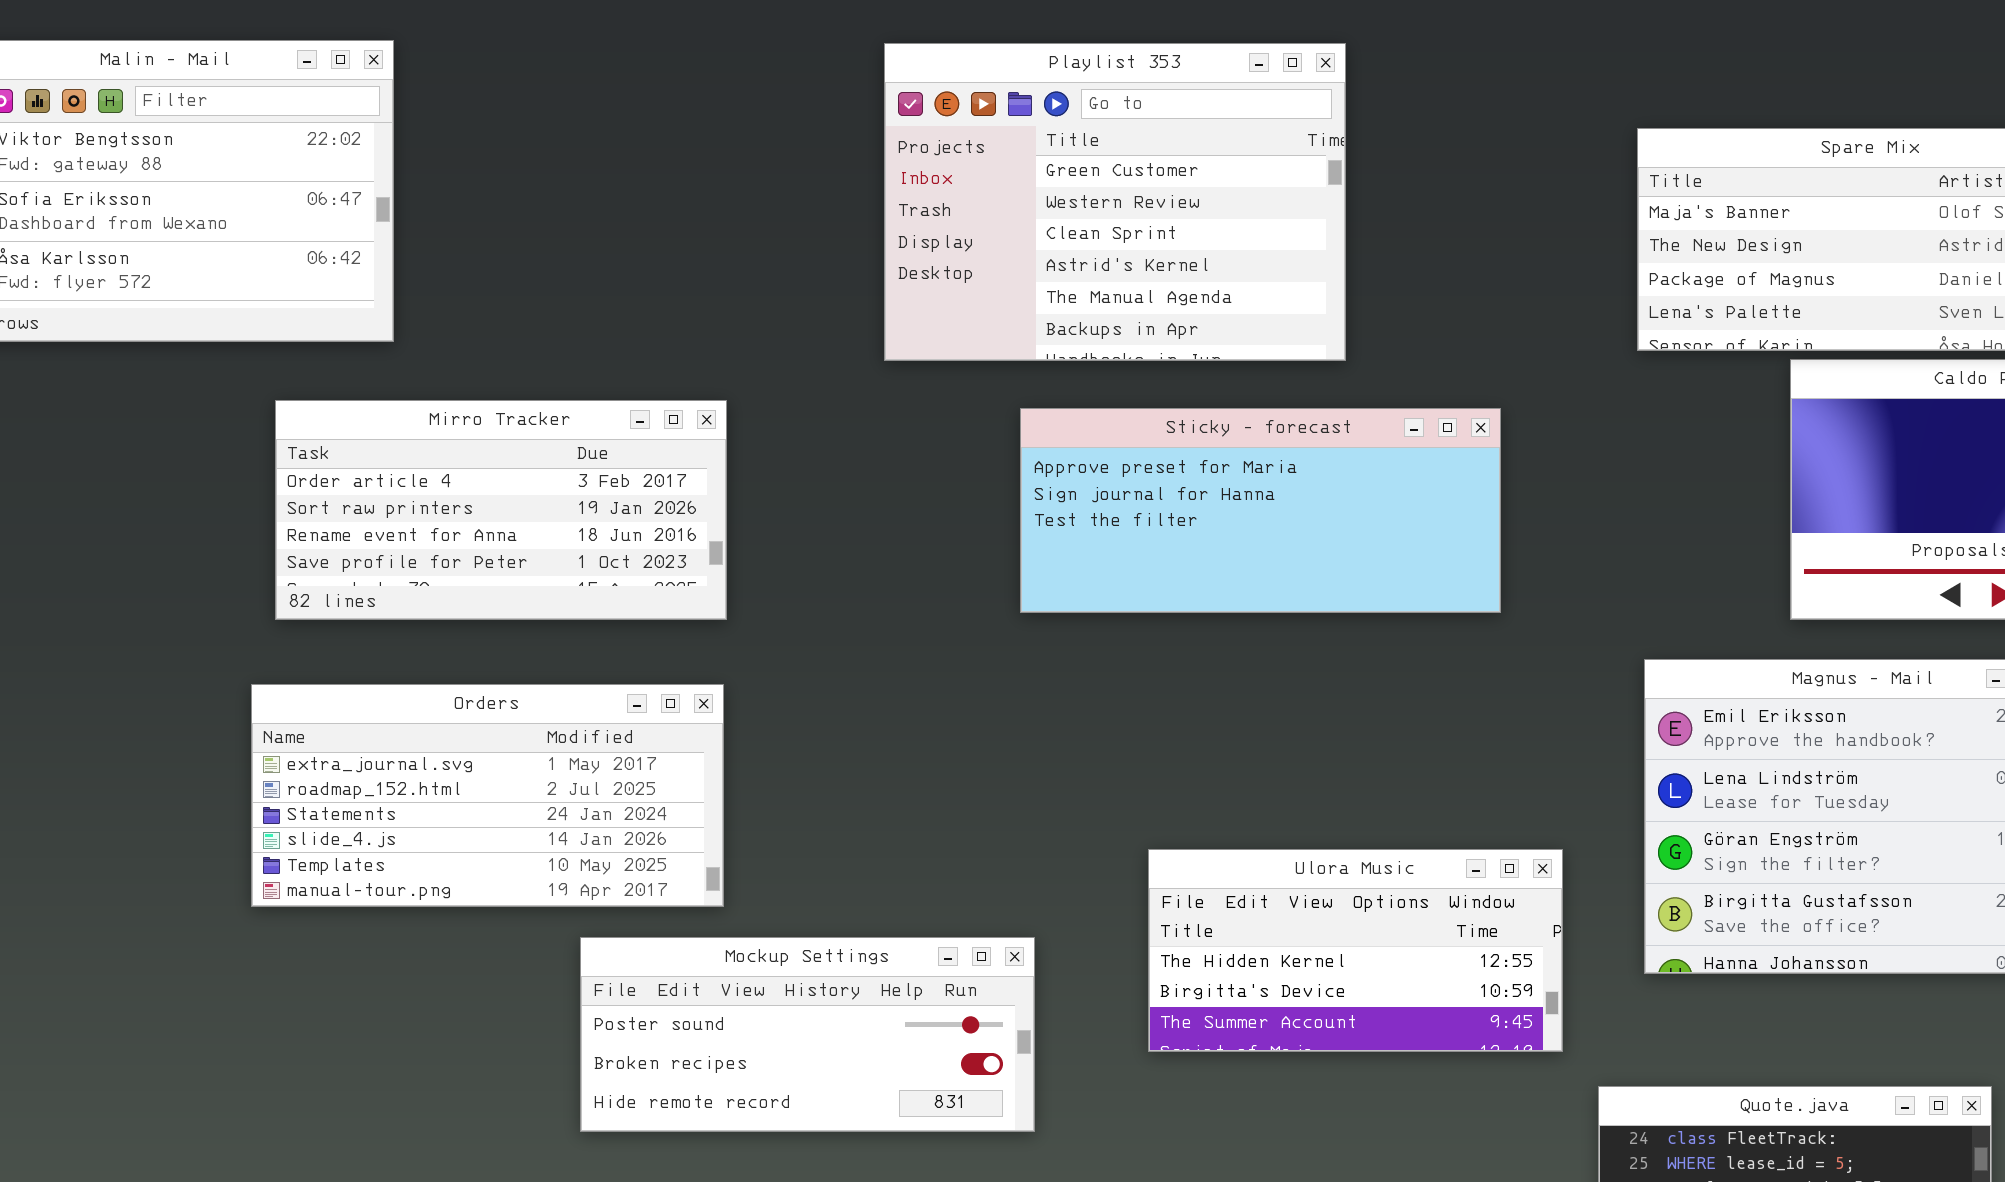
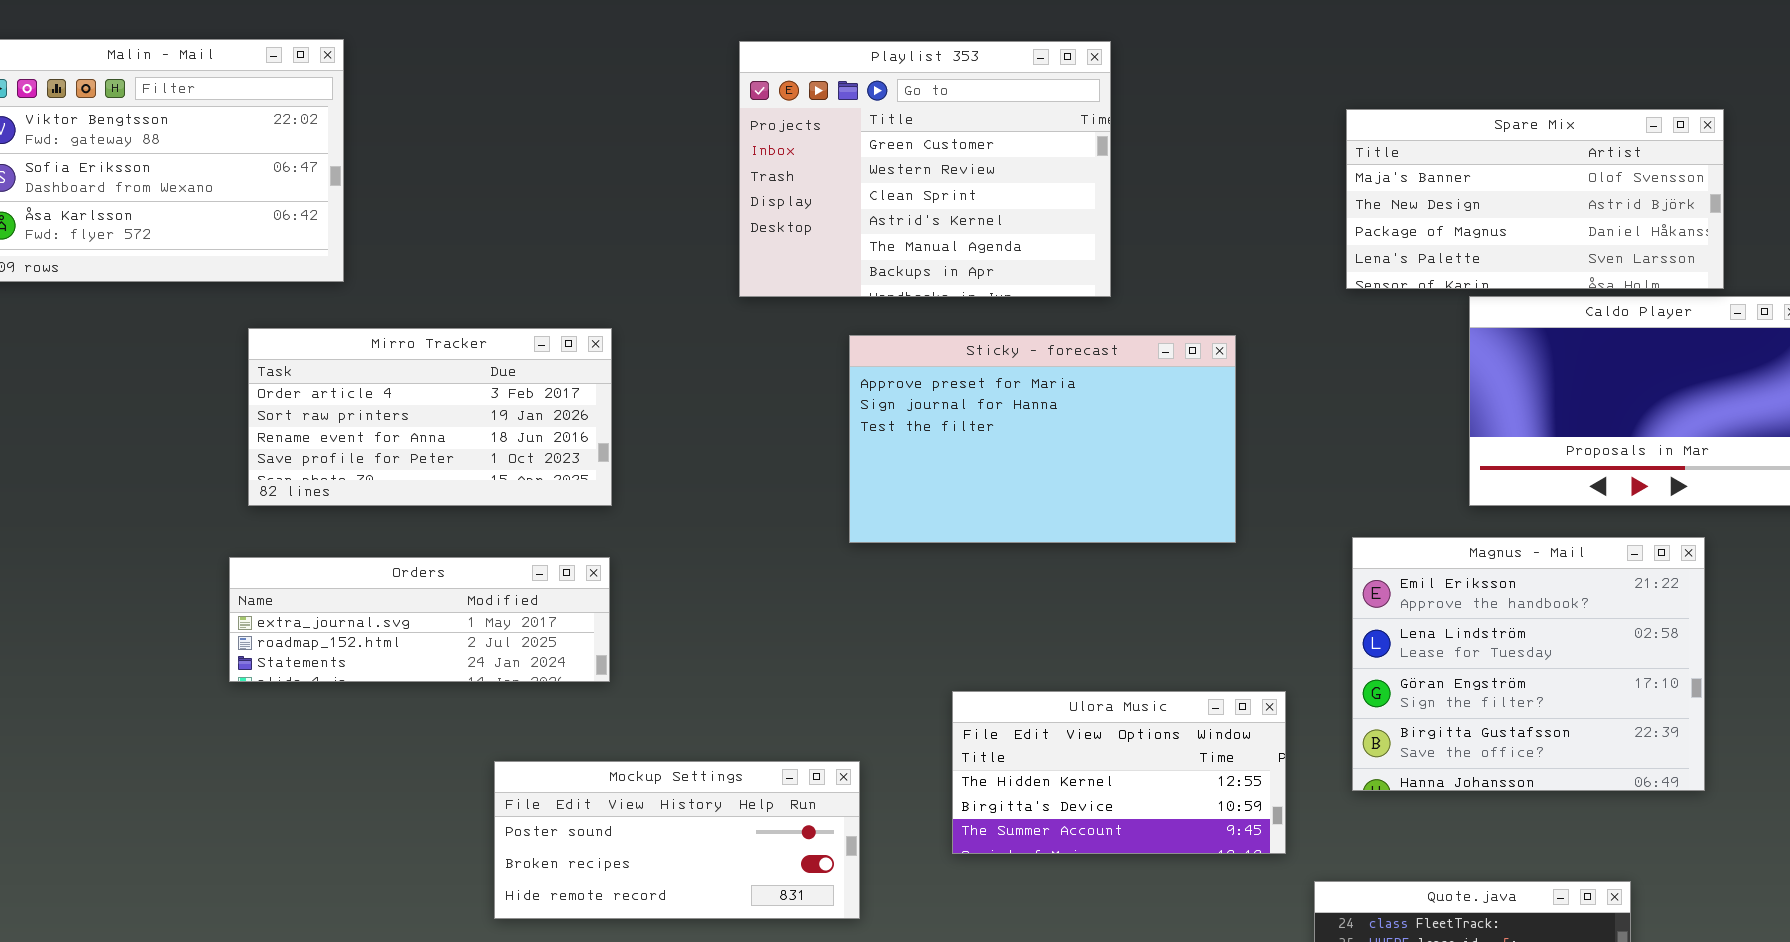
Sticky - forecast: [1020,408,1501,613] -> [849,335,1236,543], resized
Orders: [251,684,724,907] -> [229,557,610,682], resized

